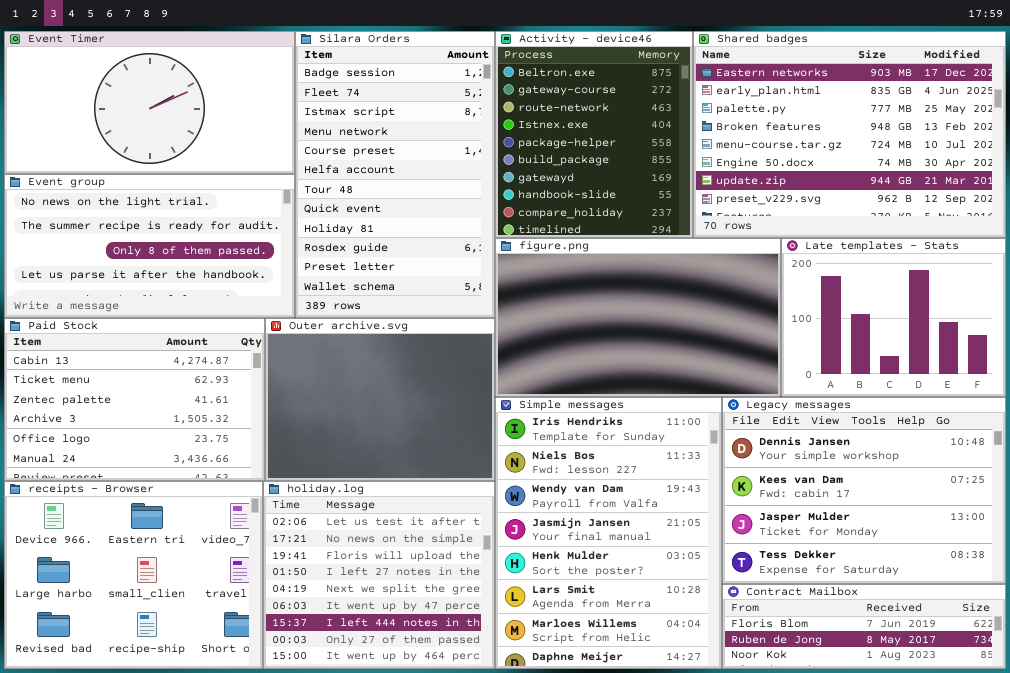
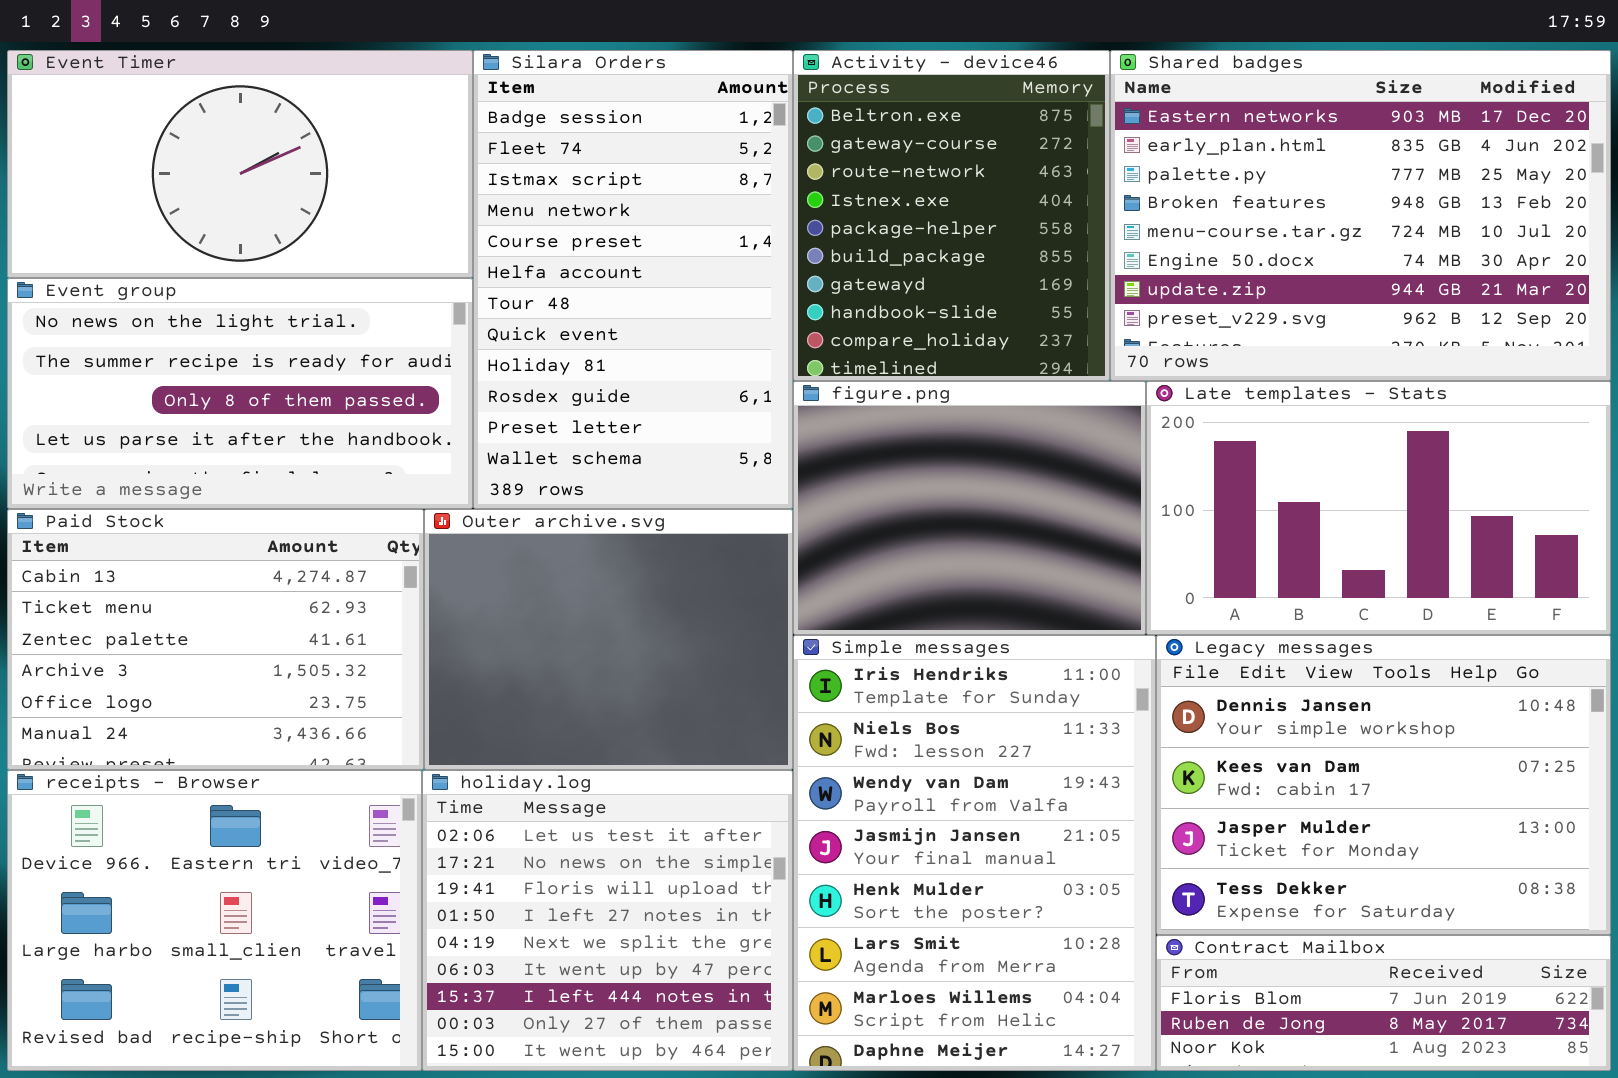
figure.png: [495,238,781,397] -> [793,381,1146,635], resized
Late templates - Stats: [781,238,1006,397] -> [1146,381,1611,635], resized

